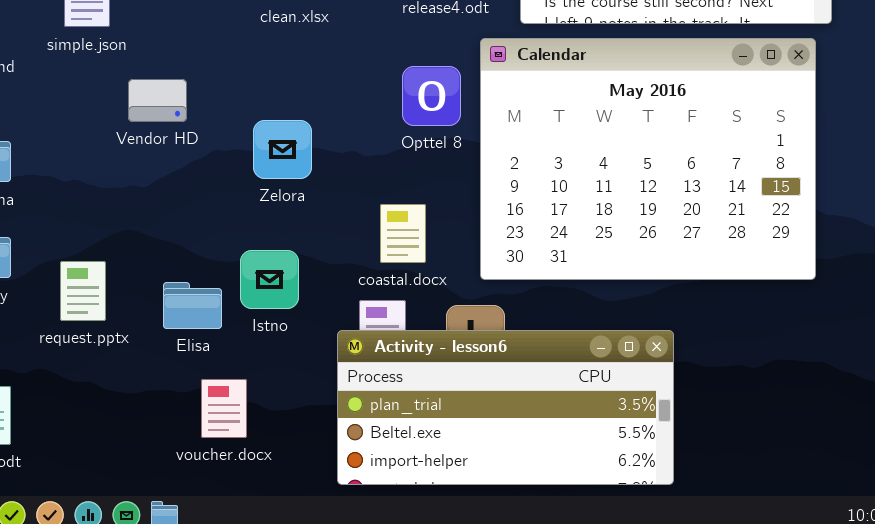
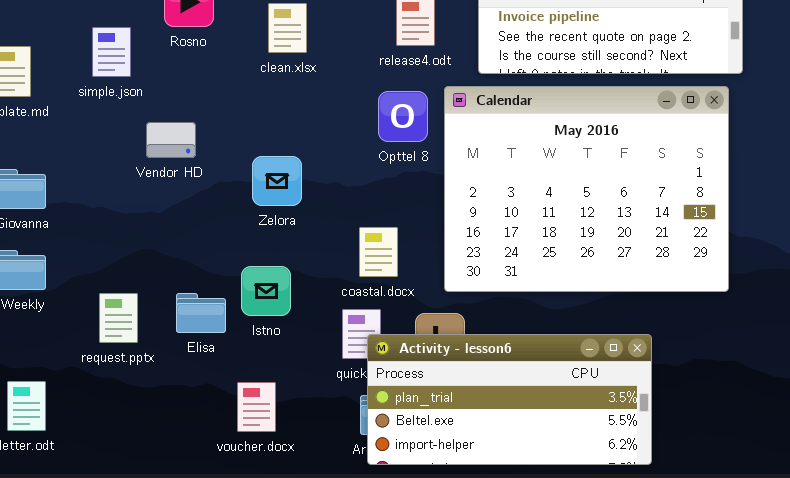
Opttel 8: [402,66,461,126] -> [378,91,428,142], moved
request.pptx: [60,261,106,321] -> [99,293,138,343], moved
Activity - lesson6: [337,330,674,485] -> [367,334,652,465], moved
voucher.docx: [201,379,247,438] -> [237,382,276,432], moved

